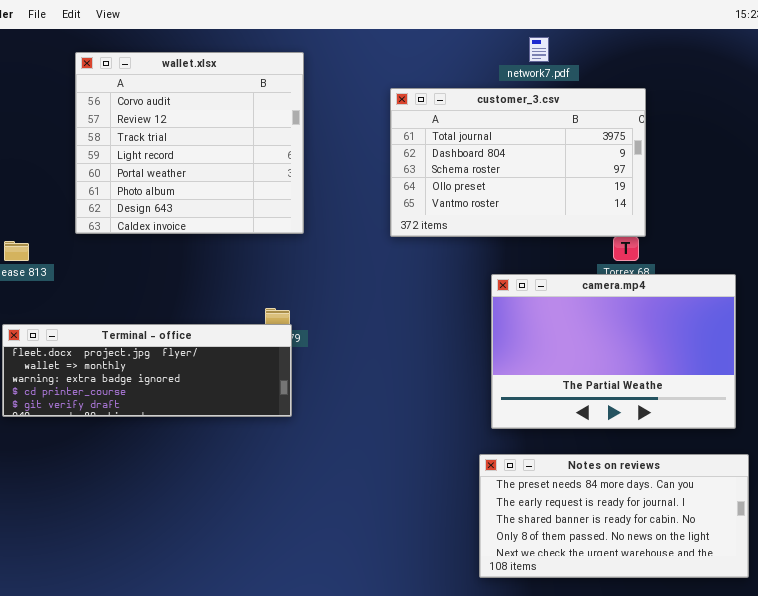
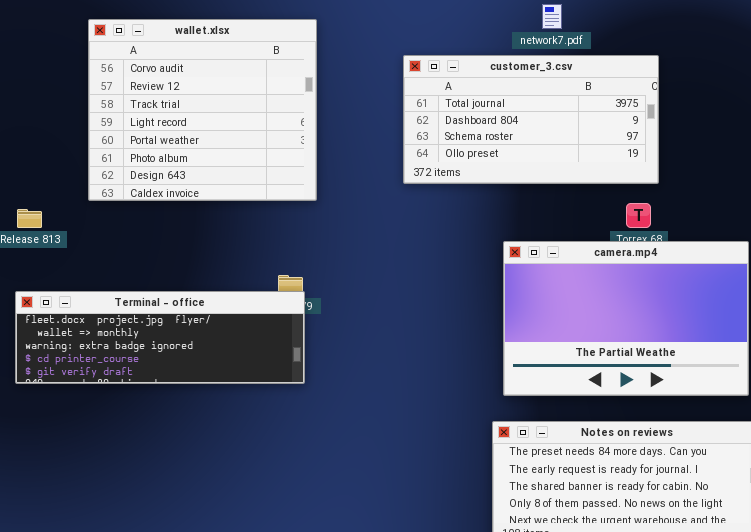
customer_3.csv: [390,88,646,237] -> [403,55,659,184], resized

